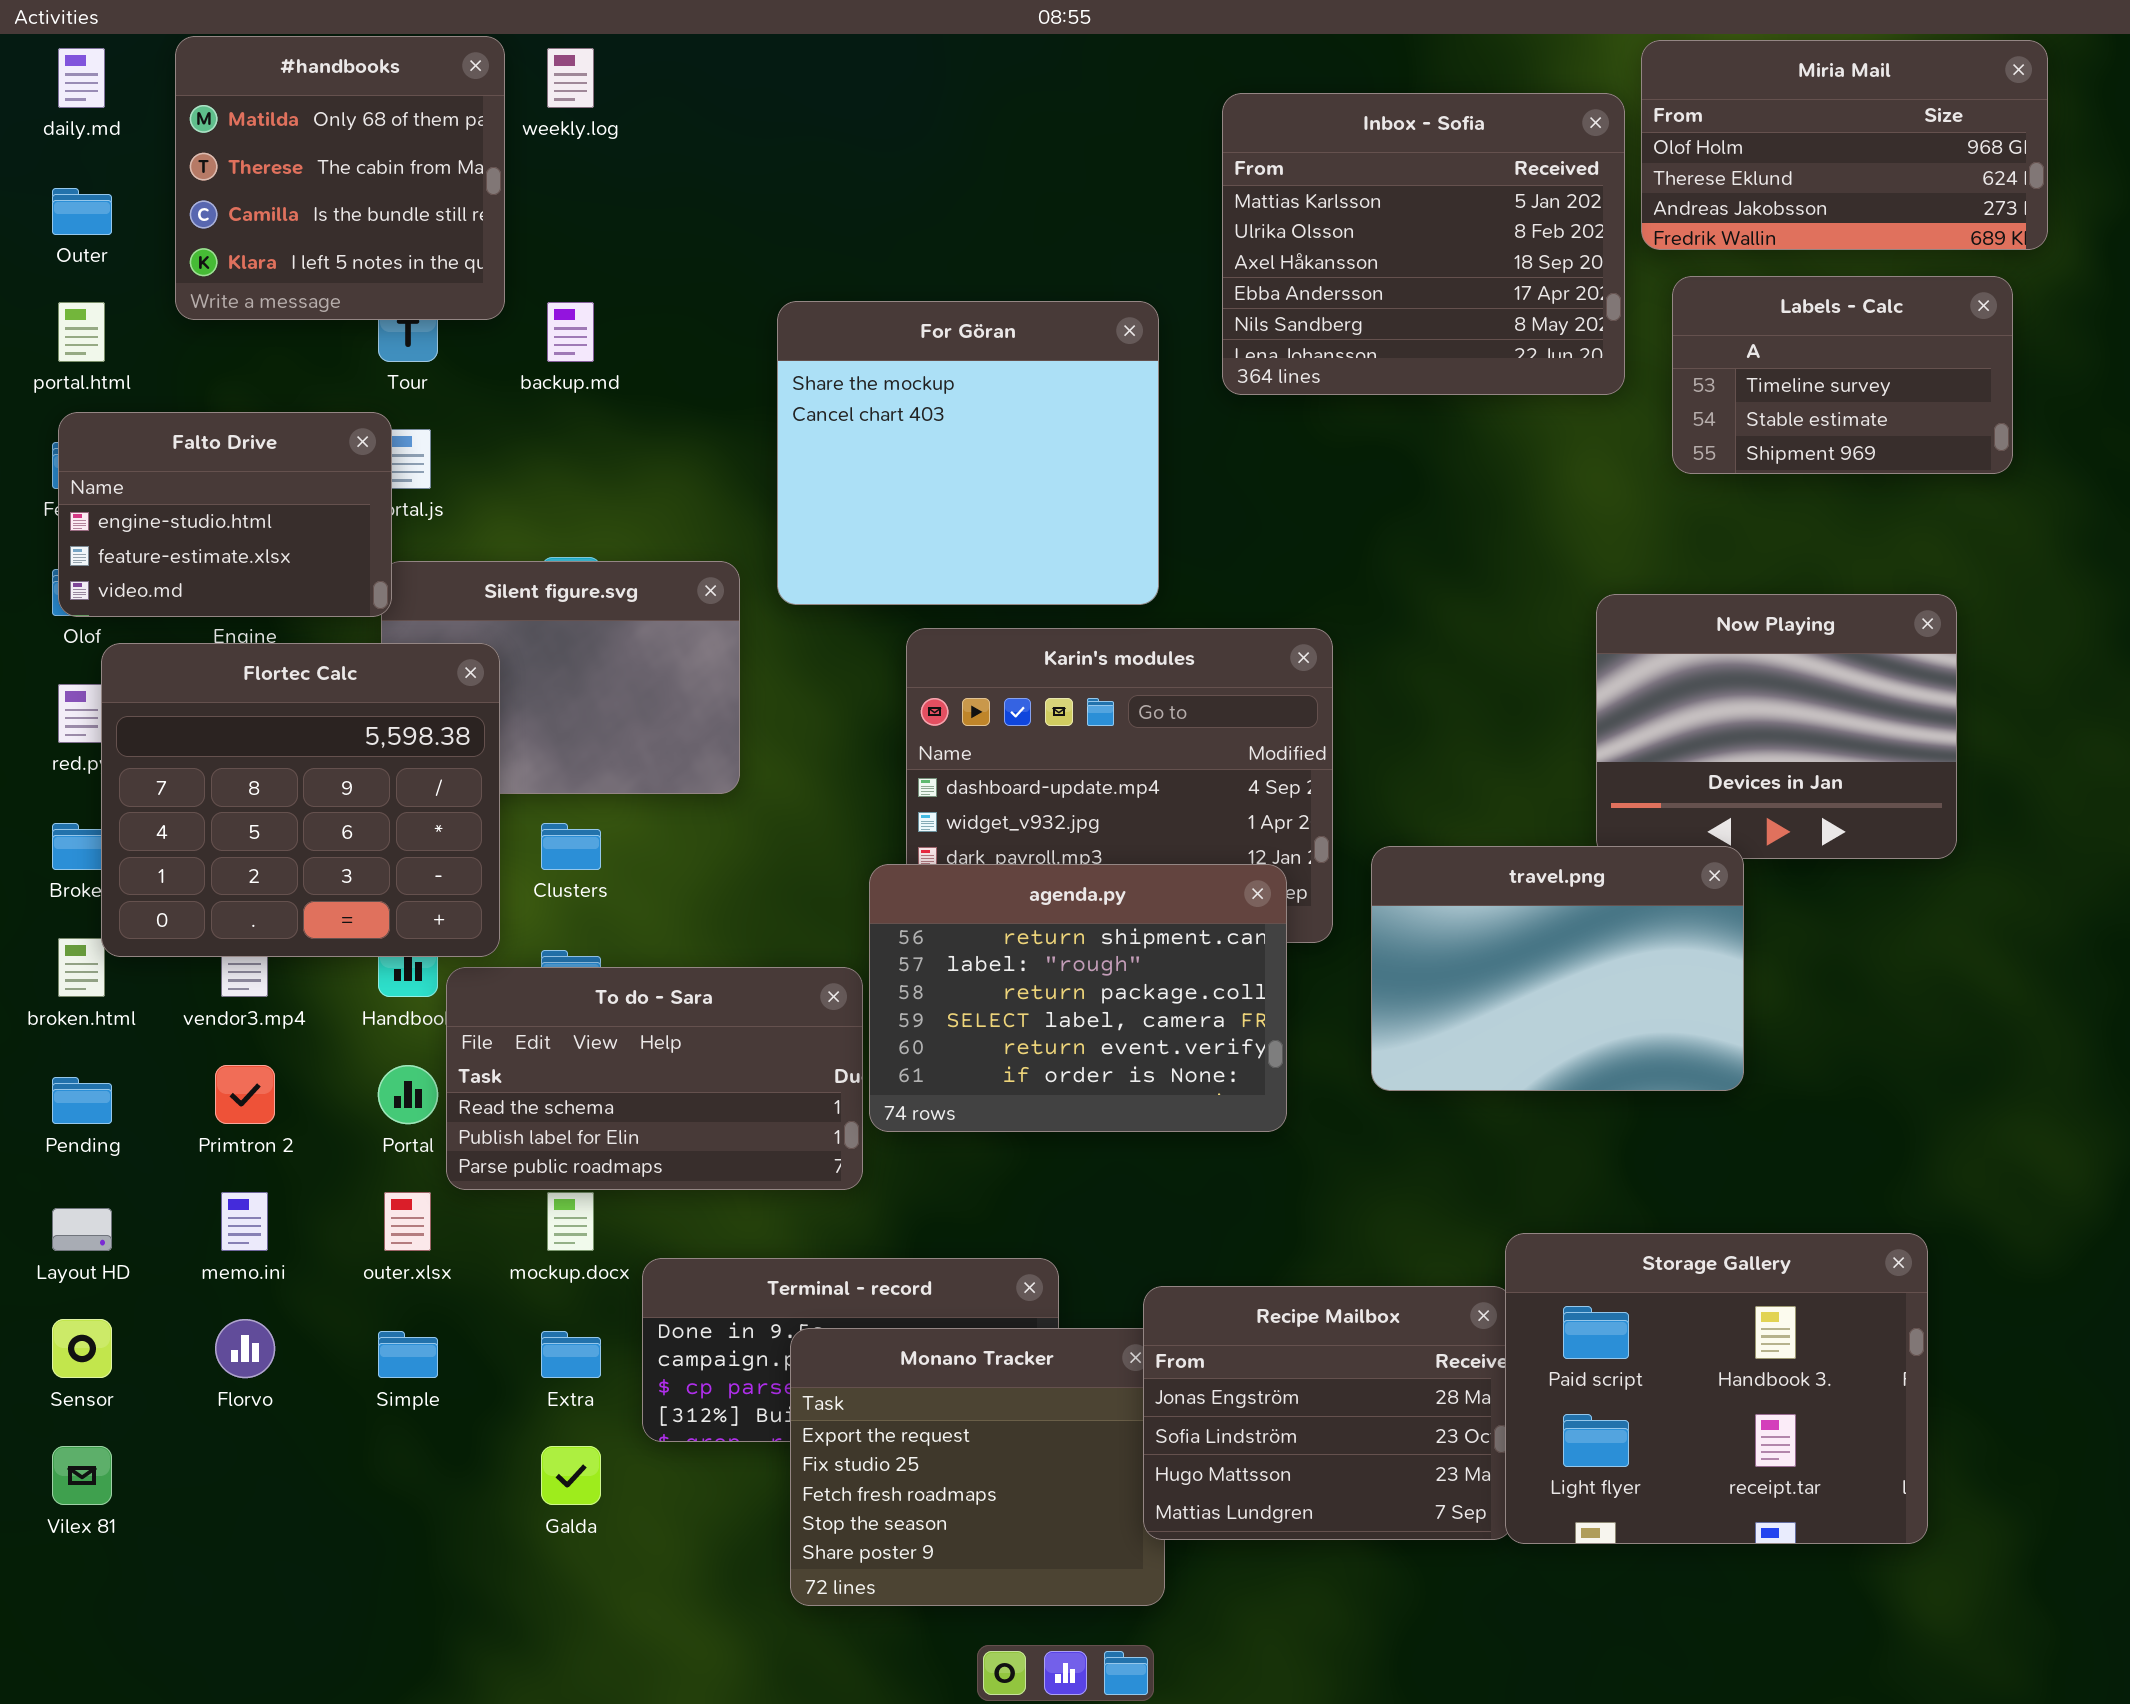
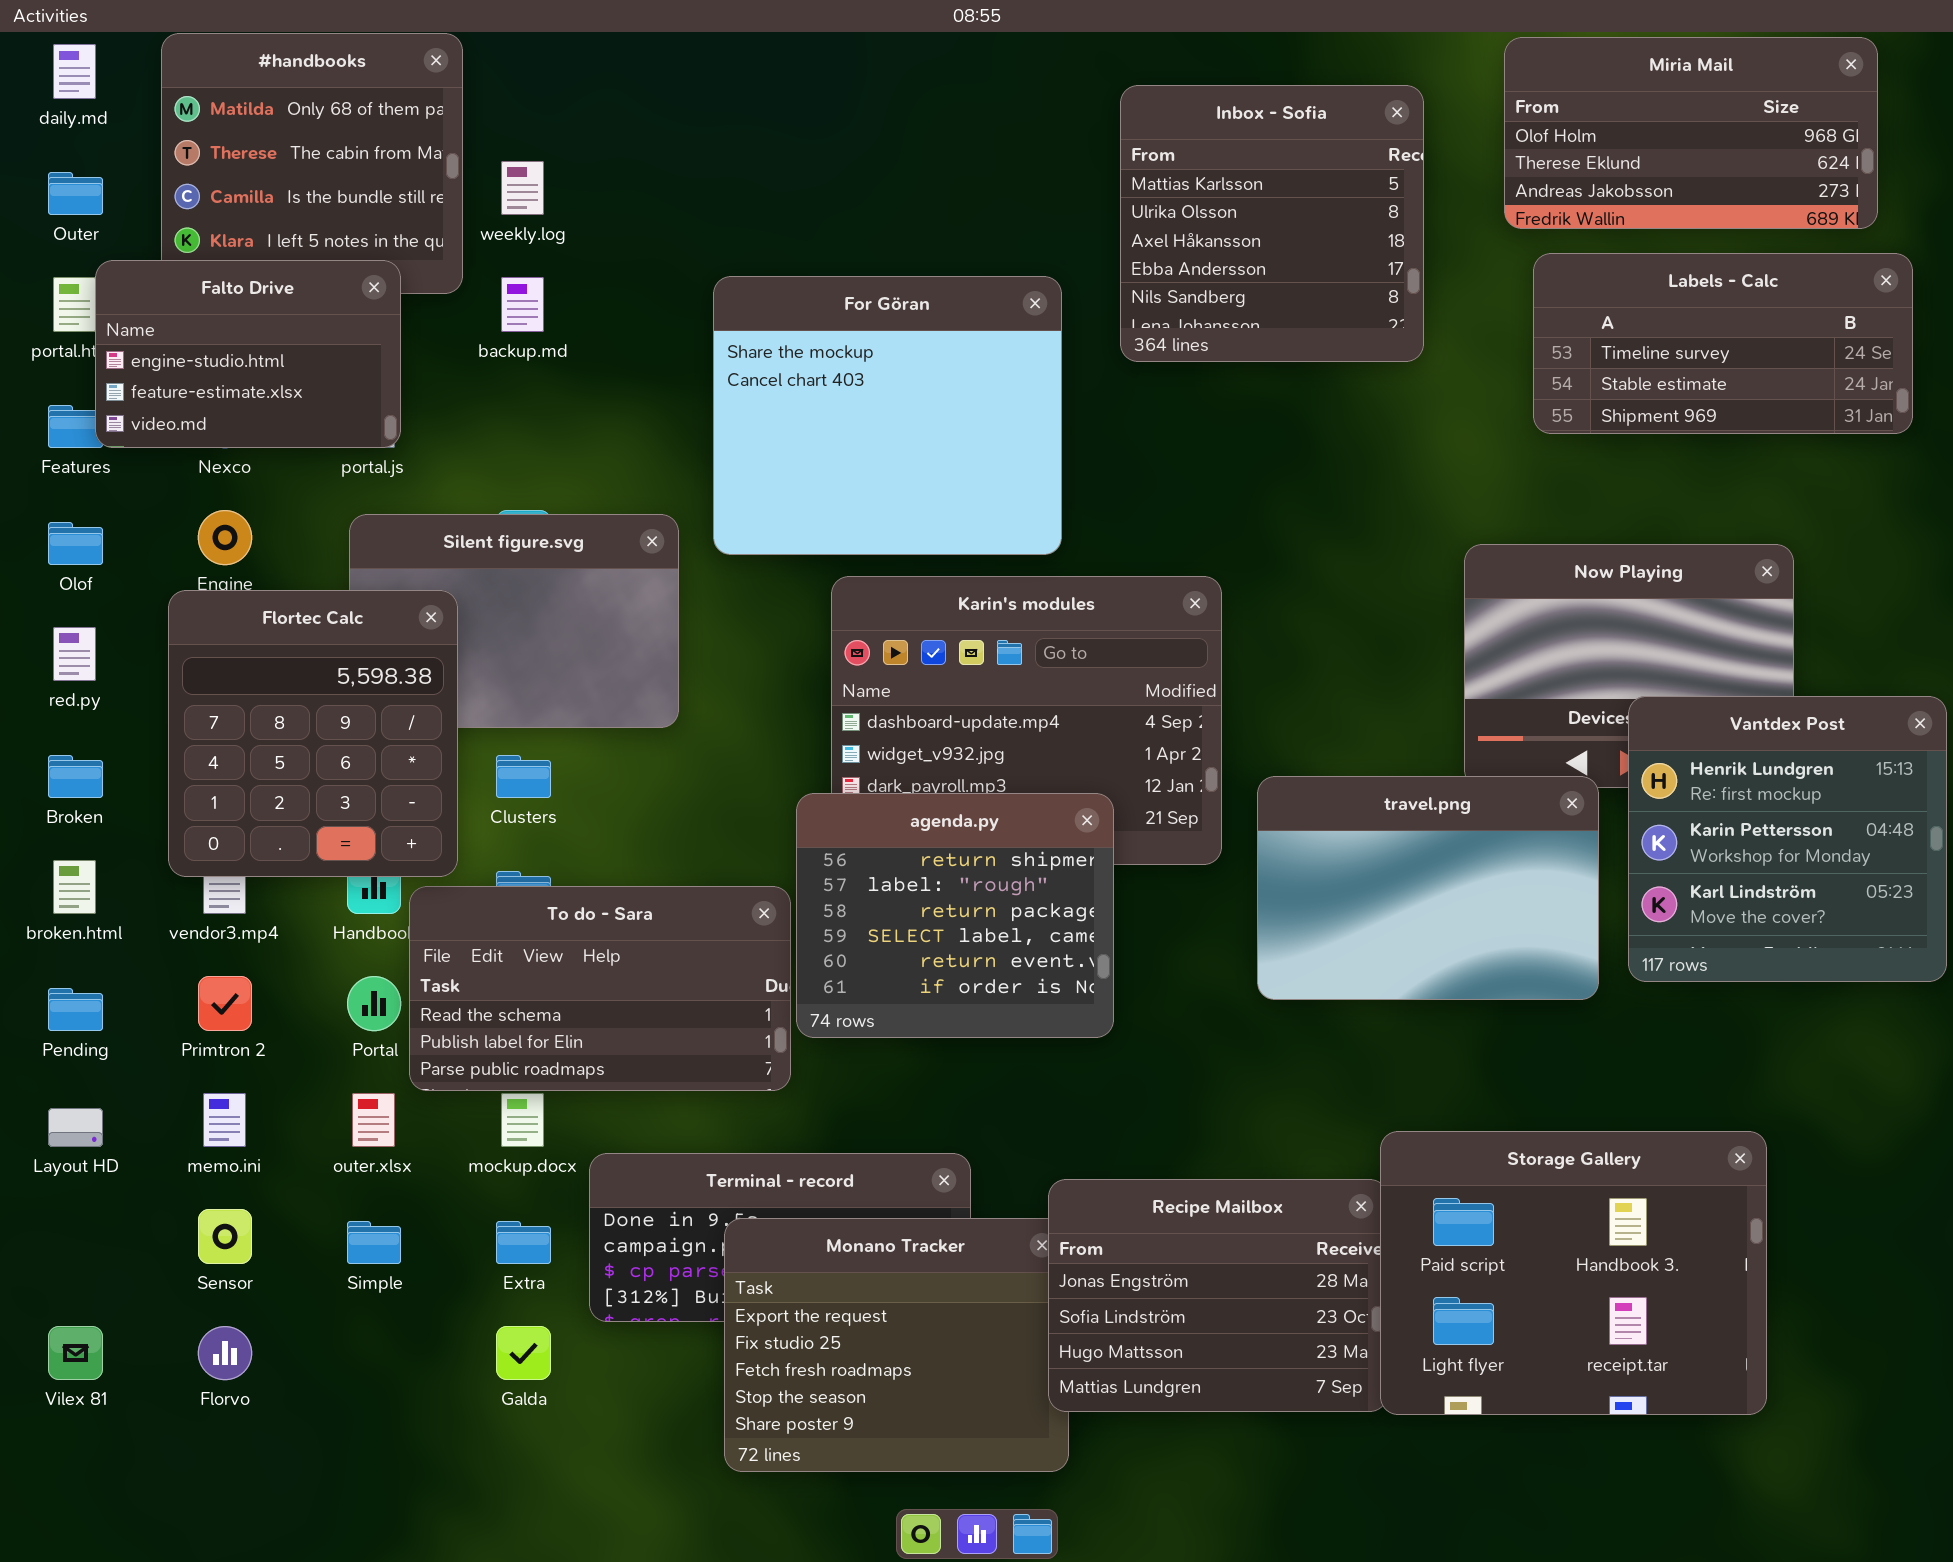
weekly.log: [547,48,594,108] -> [501,161,544,215], moved
Inbox - Sofia: [1222,93,1625,395] -> [1120,85,1424,362], resized
Labels - Calc: [1672,276,2013,474] -> [1533,253,1913,434], resized
Falto Drive: [58,412,392,617] -> [95,260,401,448], moved
Flortec Calc: [101,643,500,957] -> [168,590,458,877], resized
Vantdex Post: none -> [1628,696,1947,982], opened
agenda.py: [869,864,1287,1132] -> [796,793,1114,1038], resized
Sensor: [52,1319,112,1378] -> [198,1209,252,1264], moved
Florvo: [215,1319,275,1378] -> [198,1326,252,1380], moved

